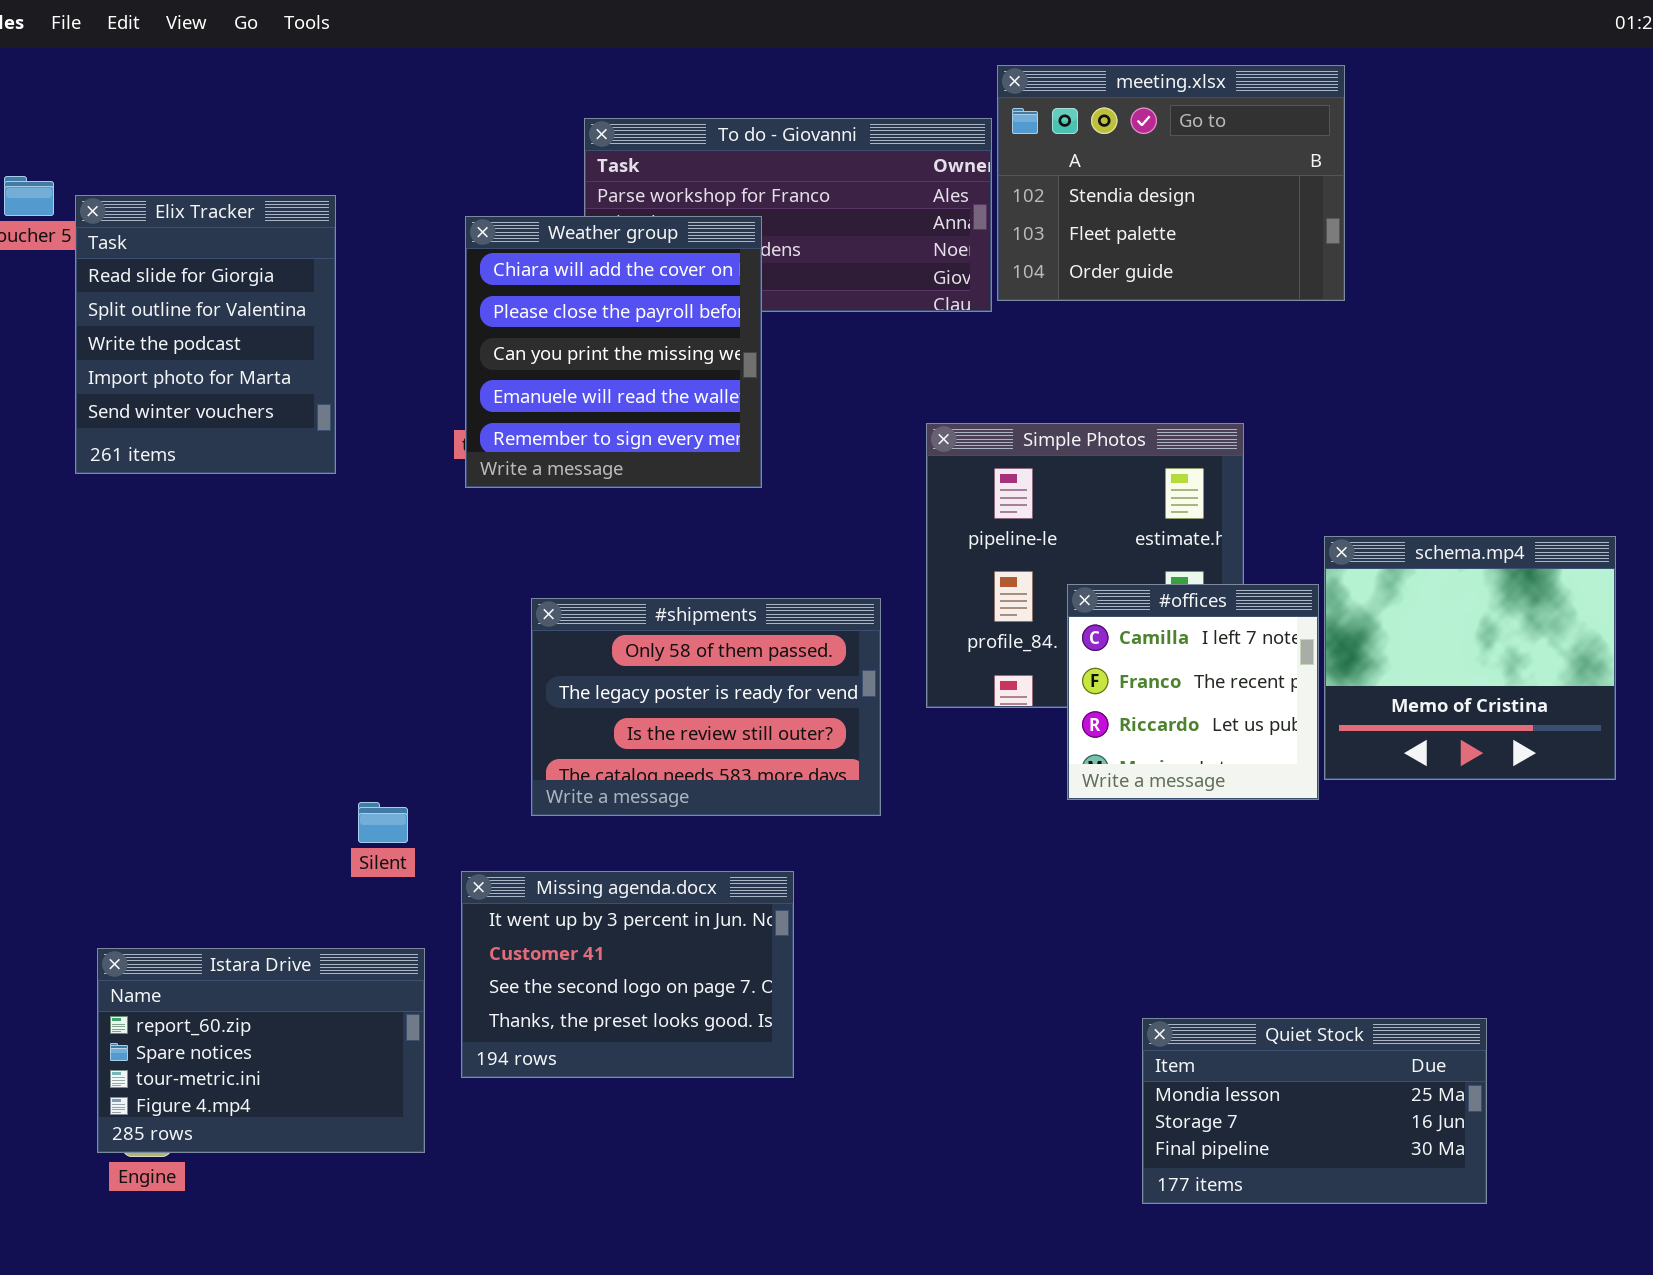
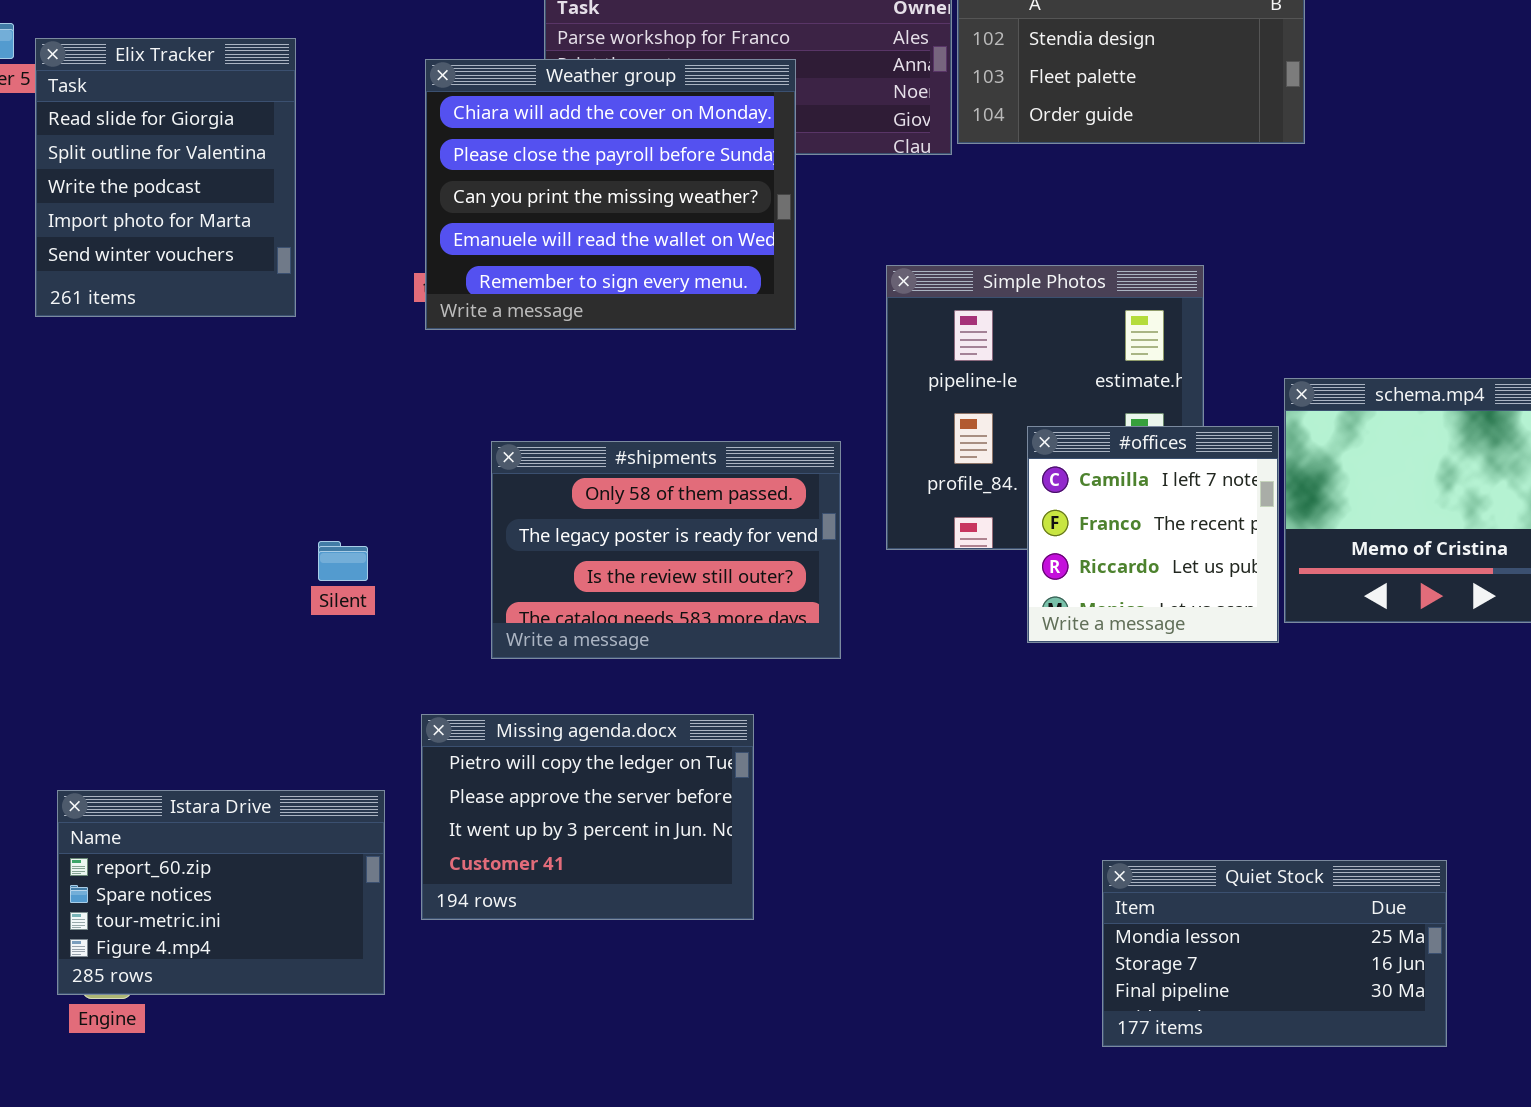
Weather group: [465,216,762,488] -> [425,59,796,330], resized
Silent: [358,802,408,843] -> [318,541,368,581], moved
Missing agenda.docx: [461,871,794,1078] -> [421,714,754,920], scrolled up 2 rows

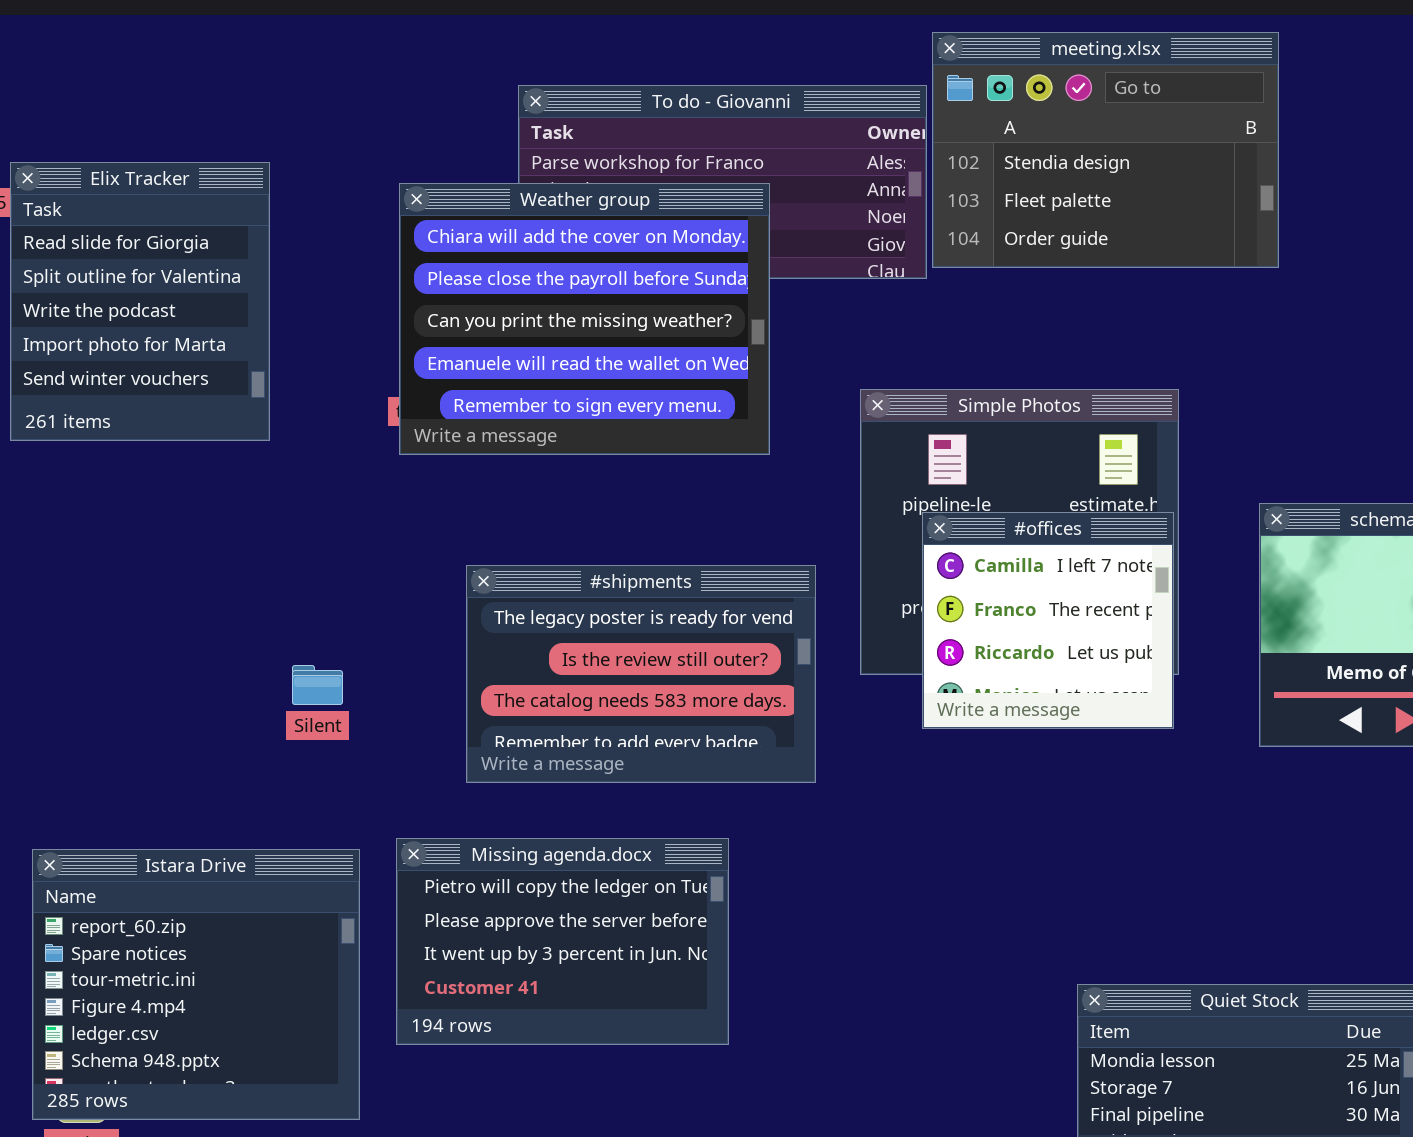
#offices: [1027,426,1279,643] -> [922,512,1174,729], moved
#shipments: [491,441,841,659] -> [466,565,816,783], scrolled down 1 row
Istara Drive: [57,790,385,995] -> [32,849,360,1120], resized

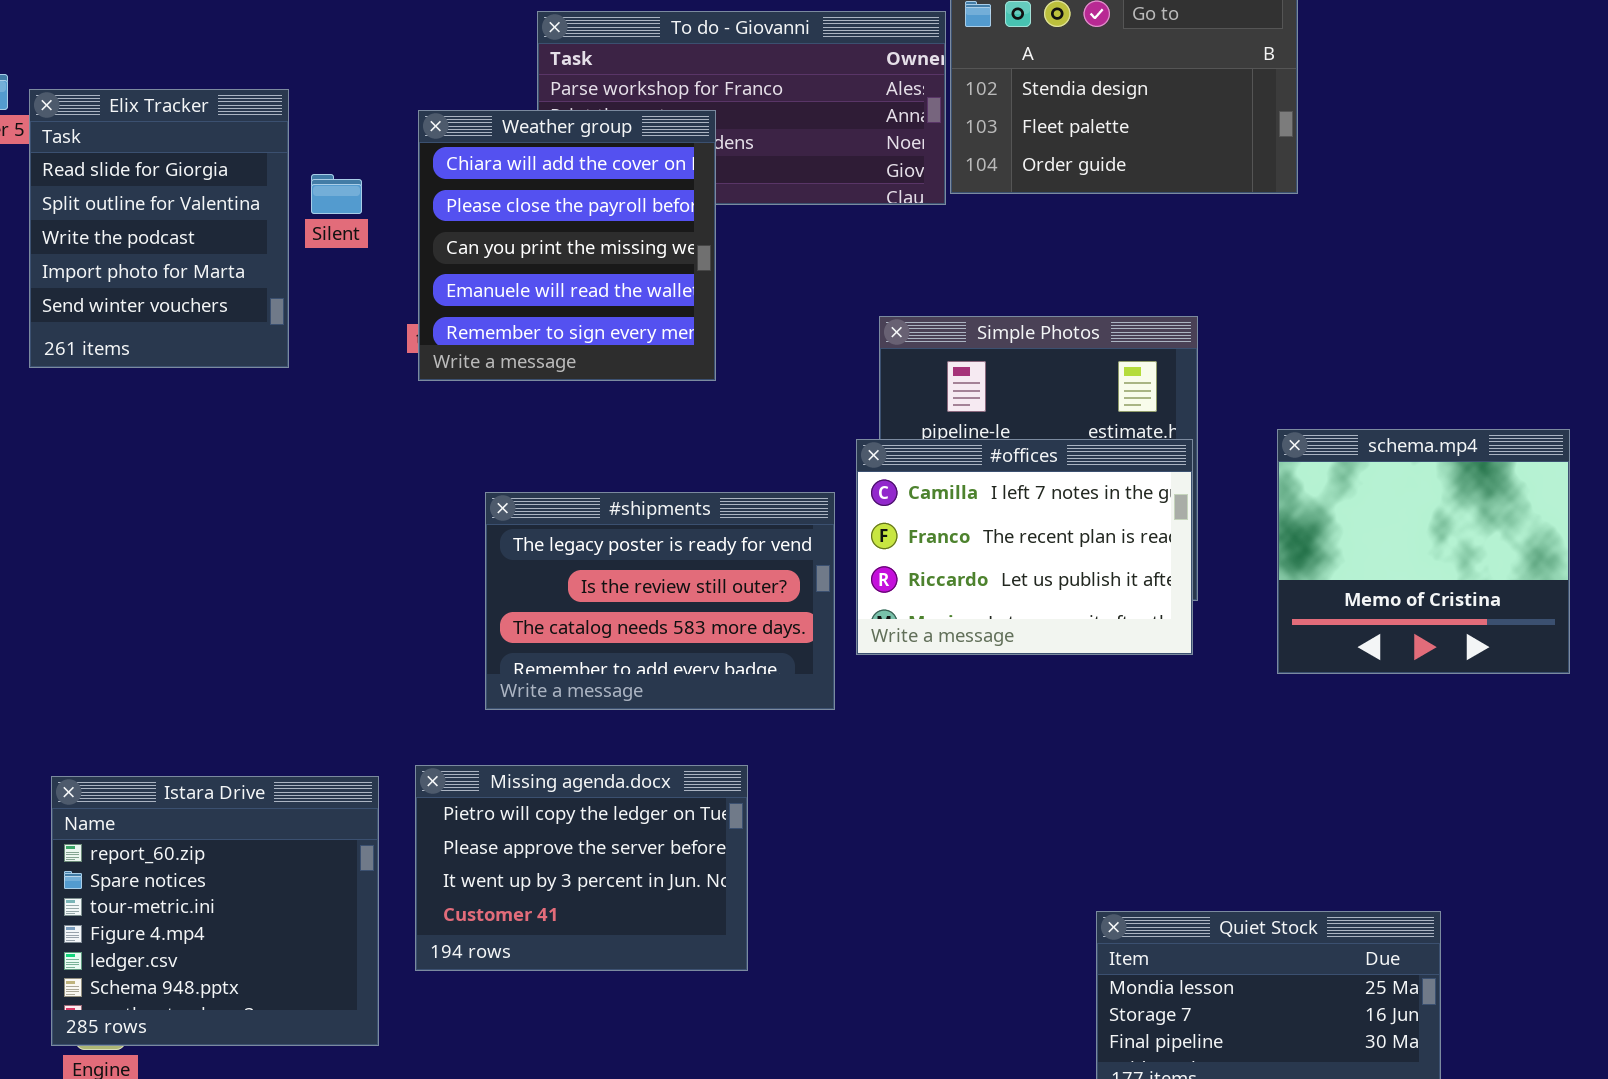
Weather group: [399,183,770,455] -> [418,110,716,381], resized
#offices: [922,512,1174,729] -> [856,439,1193,655], resized
Silent: [292,665,343,705] -> [311,174,362,214], moved

